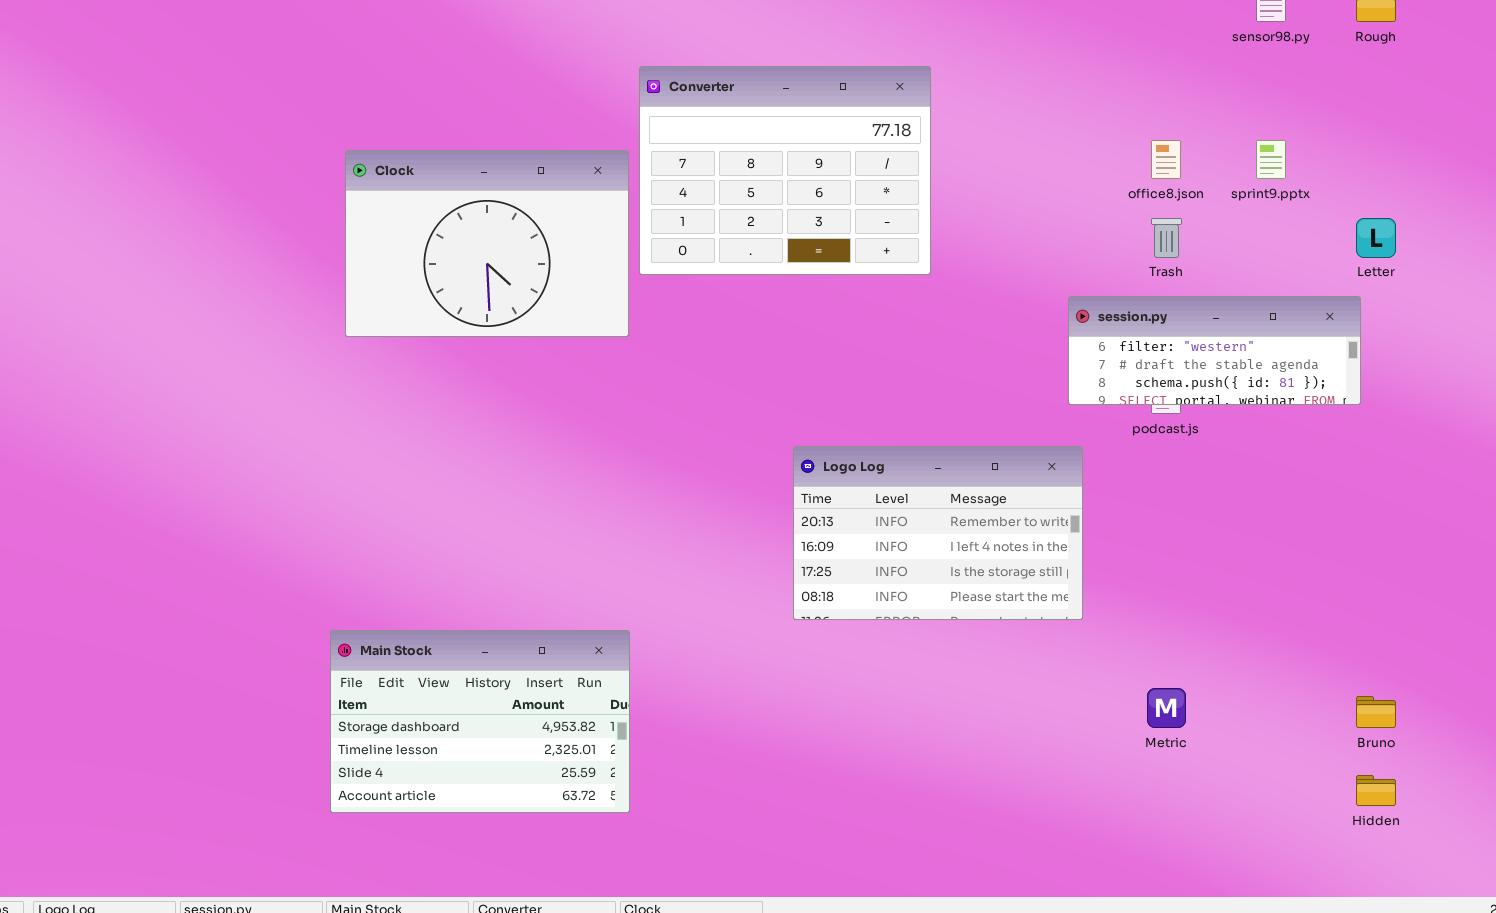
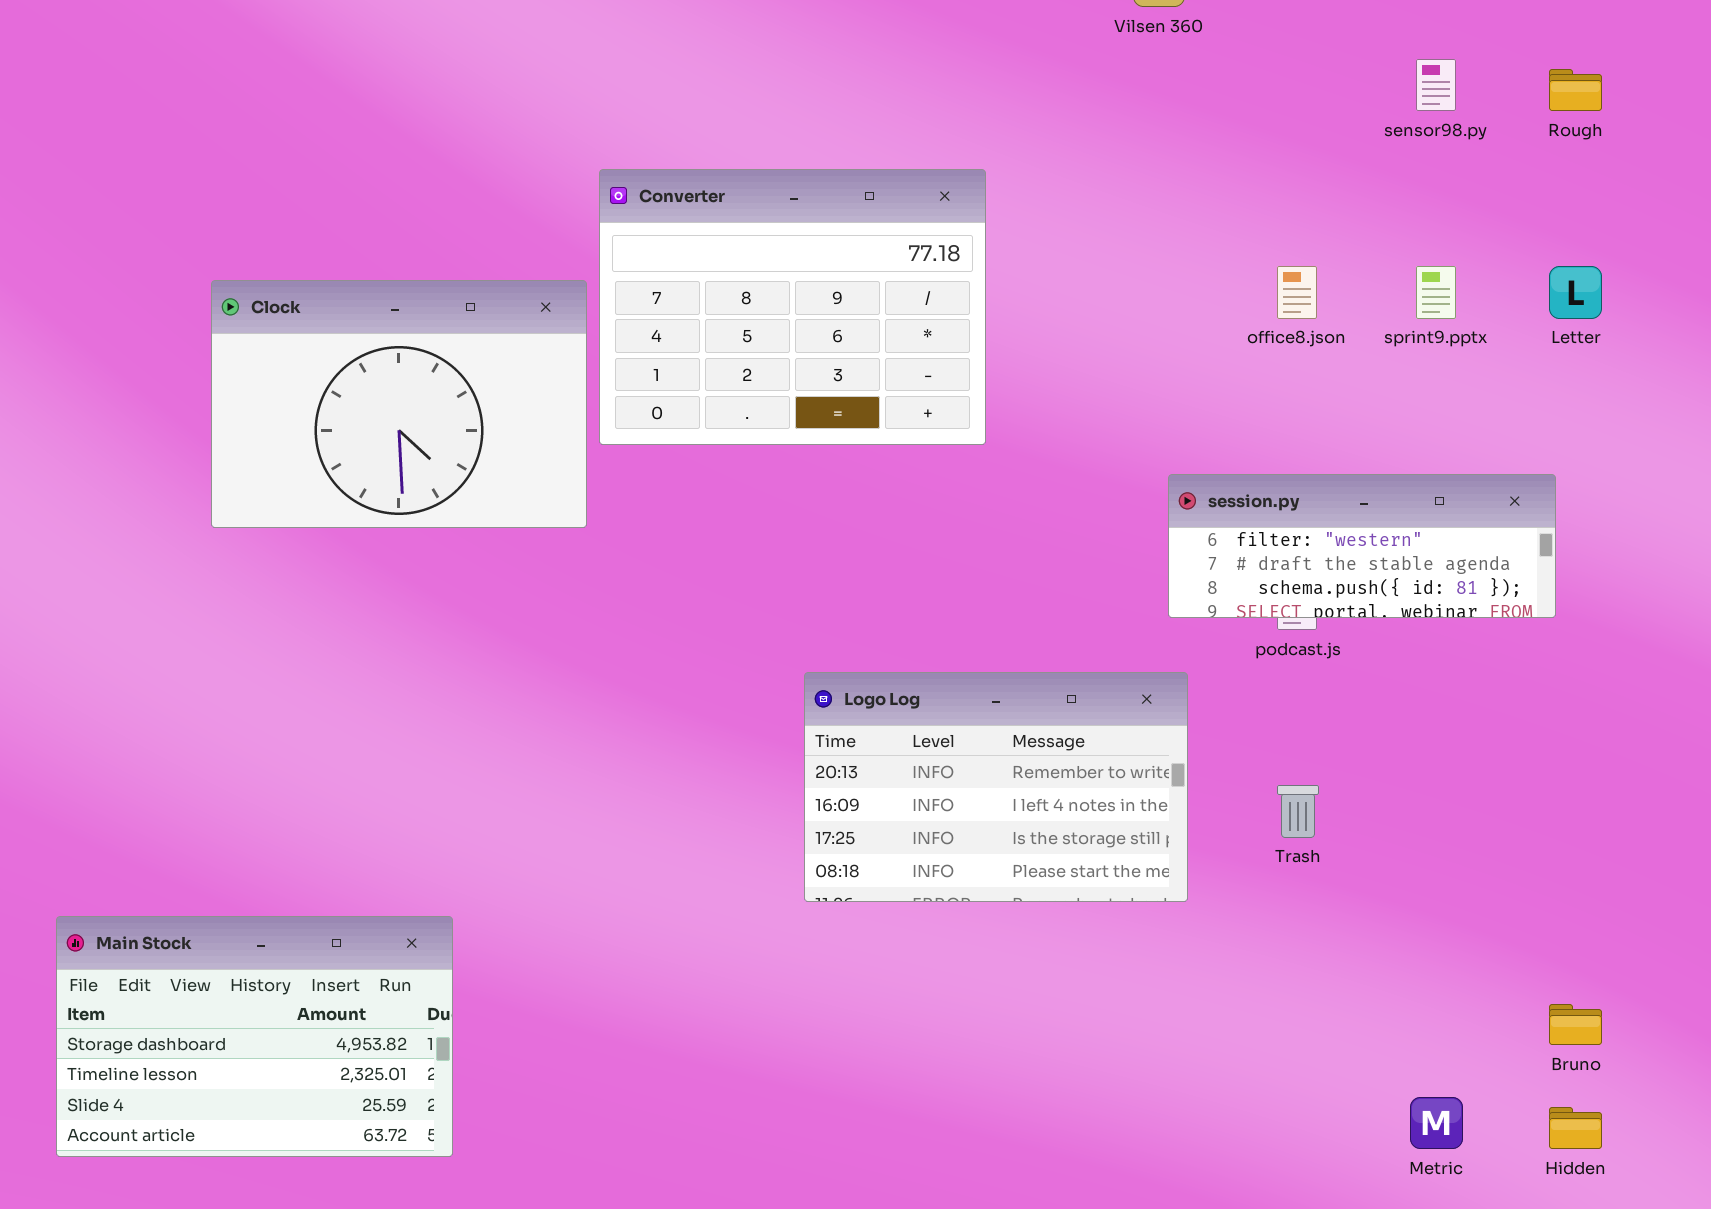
Trash: [1151,218,1182,258] -> [1277,785,1319,838], moved
Letter: [1356,218,1396,258] -> [1549,266,1602,319], moved
Main Stock: [330,630,630,813] -> [56,916,453,1157], moved
Metric: [1147,688,1186,728] -> [1410,1097,1463,1149], moved

